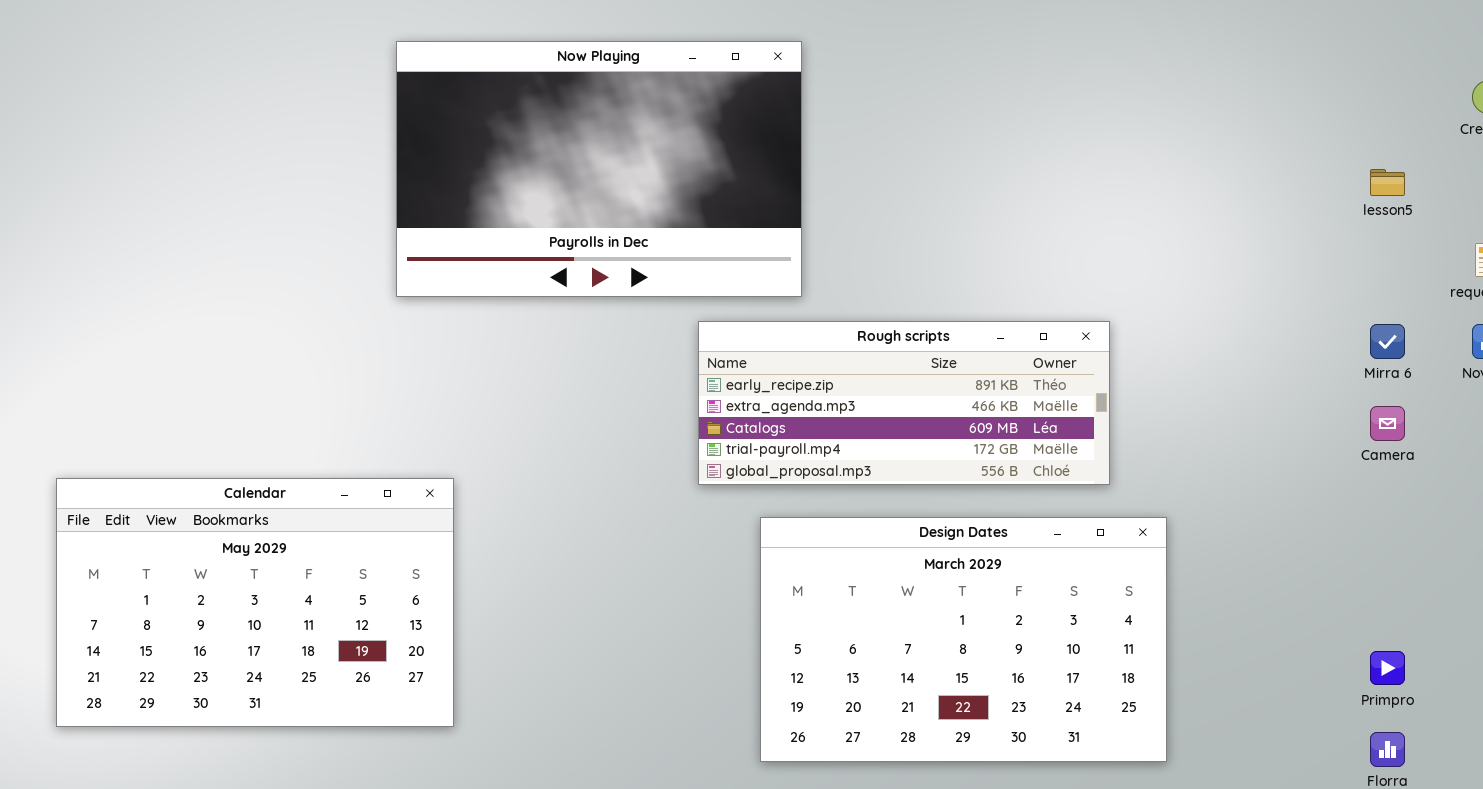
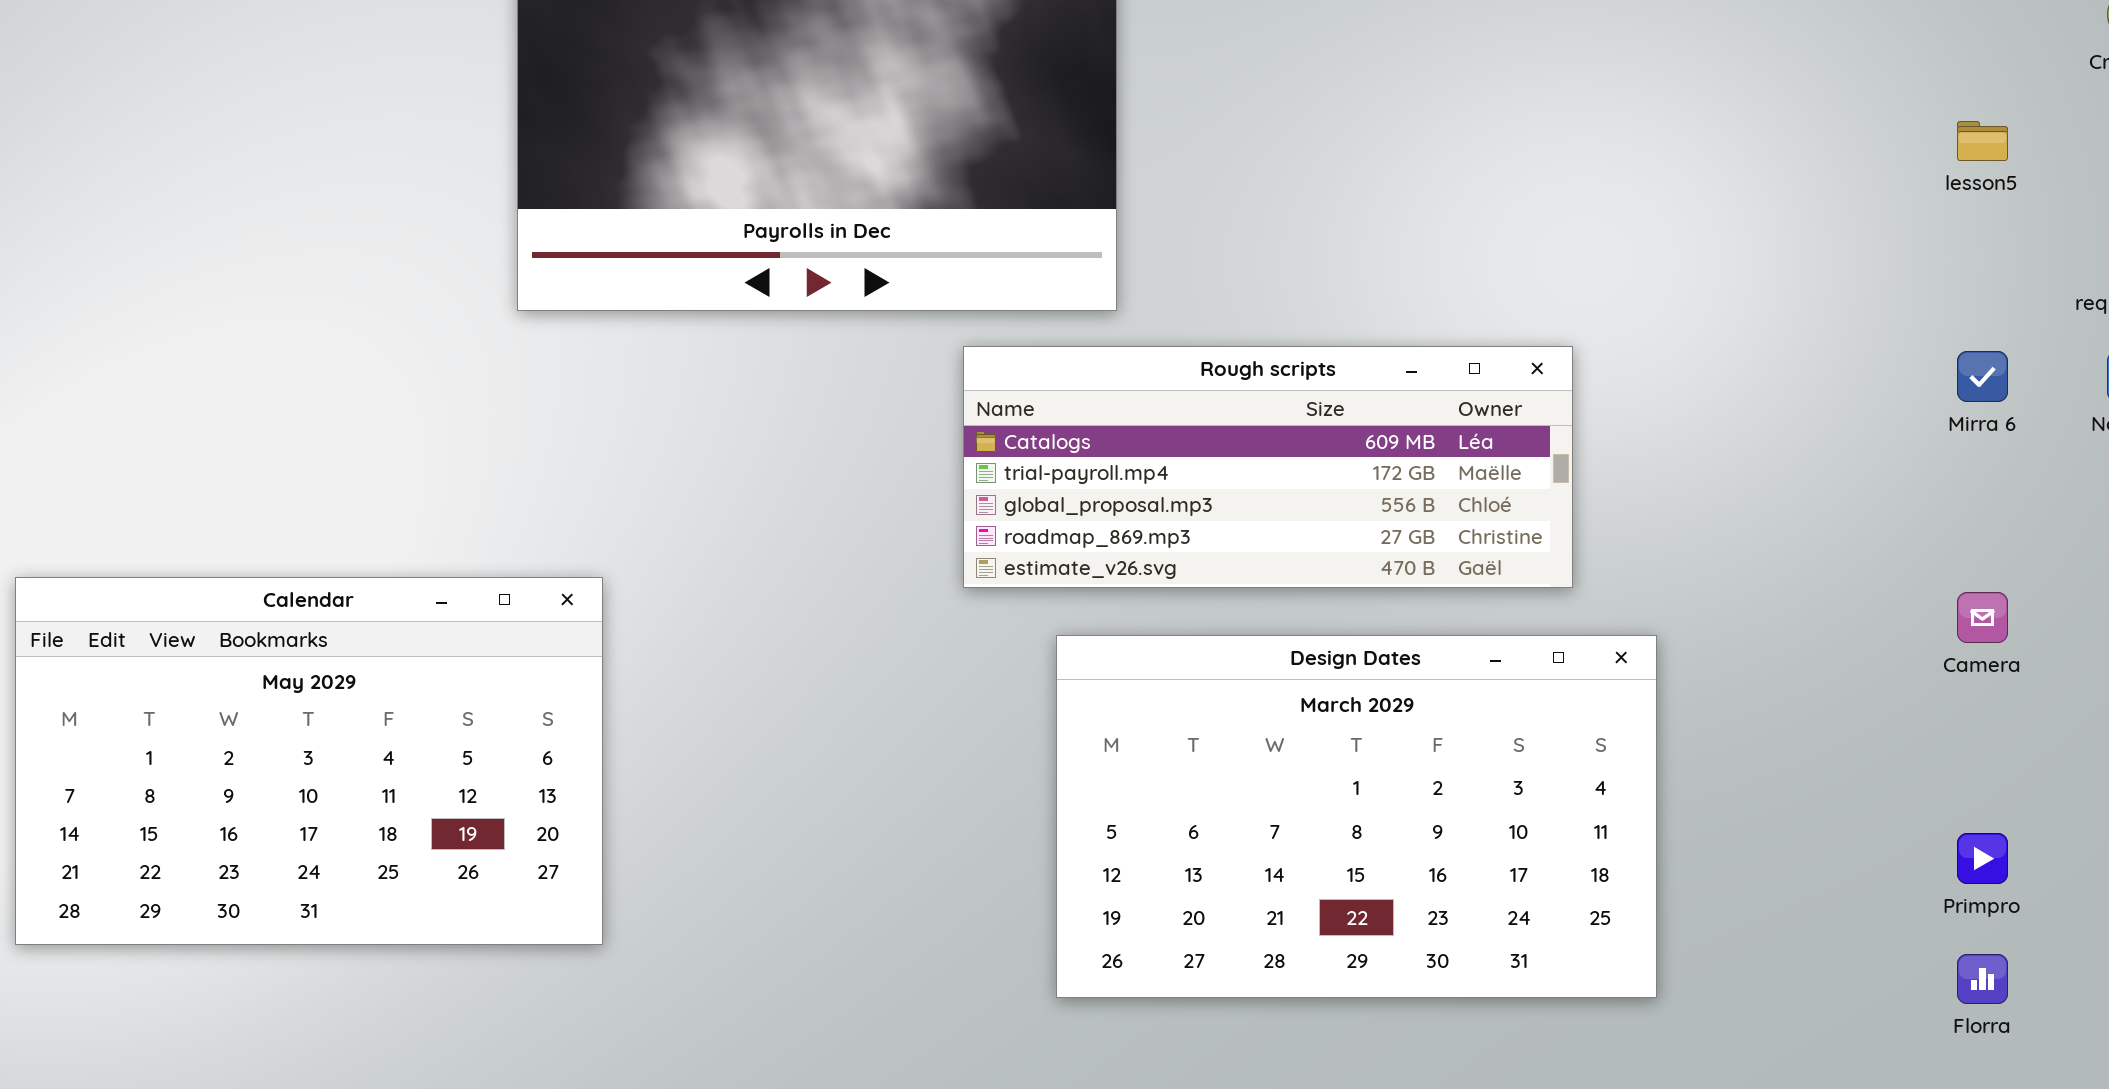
Rough scripts: [698,321,1110,485] -> [963,346,1573,588], scrolled down 2 rows
Camera: [1370,406,1405,441] -> [1957,592,2008,643], moved

